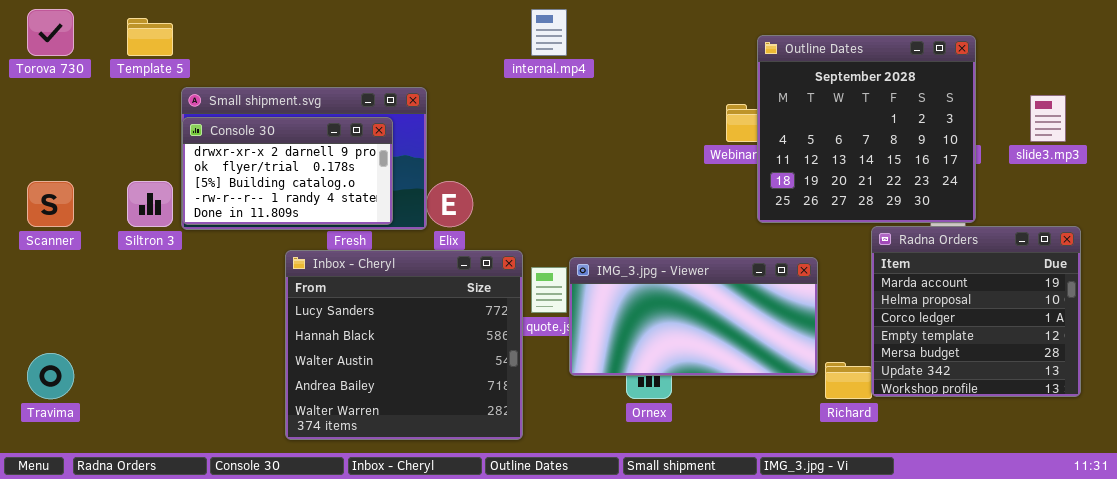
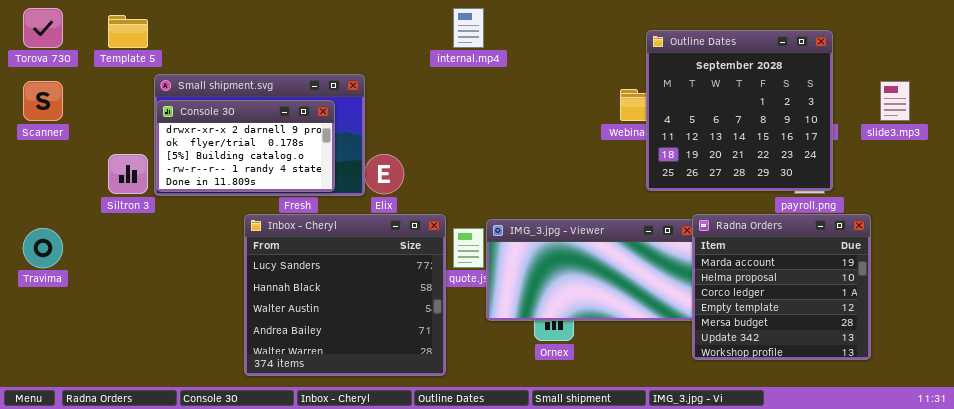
Scanner: [27,181,74,227] -> [23,81,63,121], moved
Radna Orders: [871,226,1081,397] -> [692,214,871,360], moved
Travima: [27,353,74,399] -> [23,228,63,268], moved

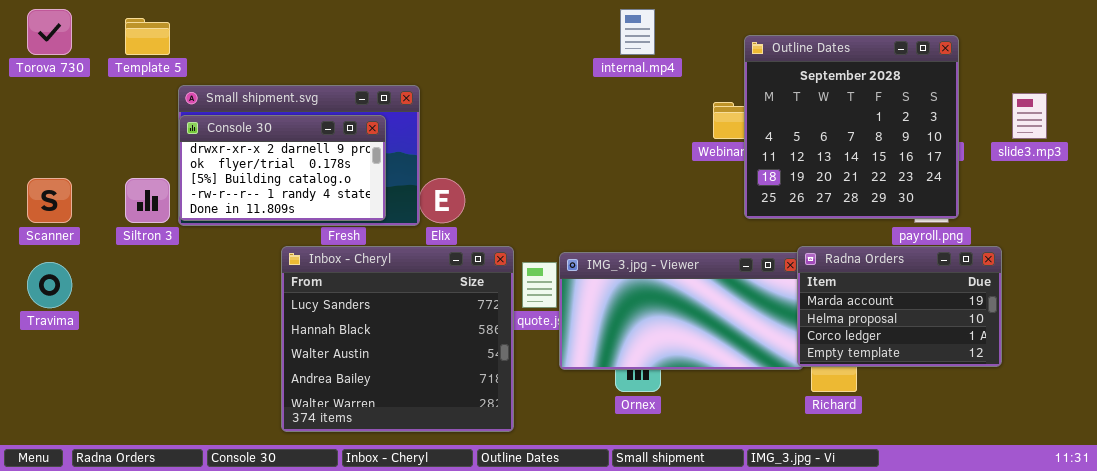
internal.mp4: [453,8,484,48] -> [620,9,655,55], moved
Scanner: [23,81,63,121] -> [27,178,72,223], moved
Radna Orders: [692,214,871,360] -> [797,246,1002,367], resized

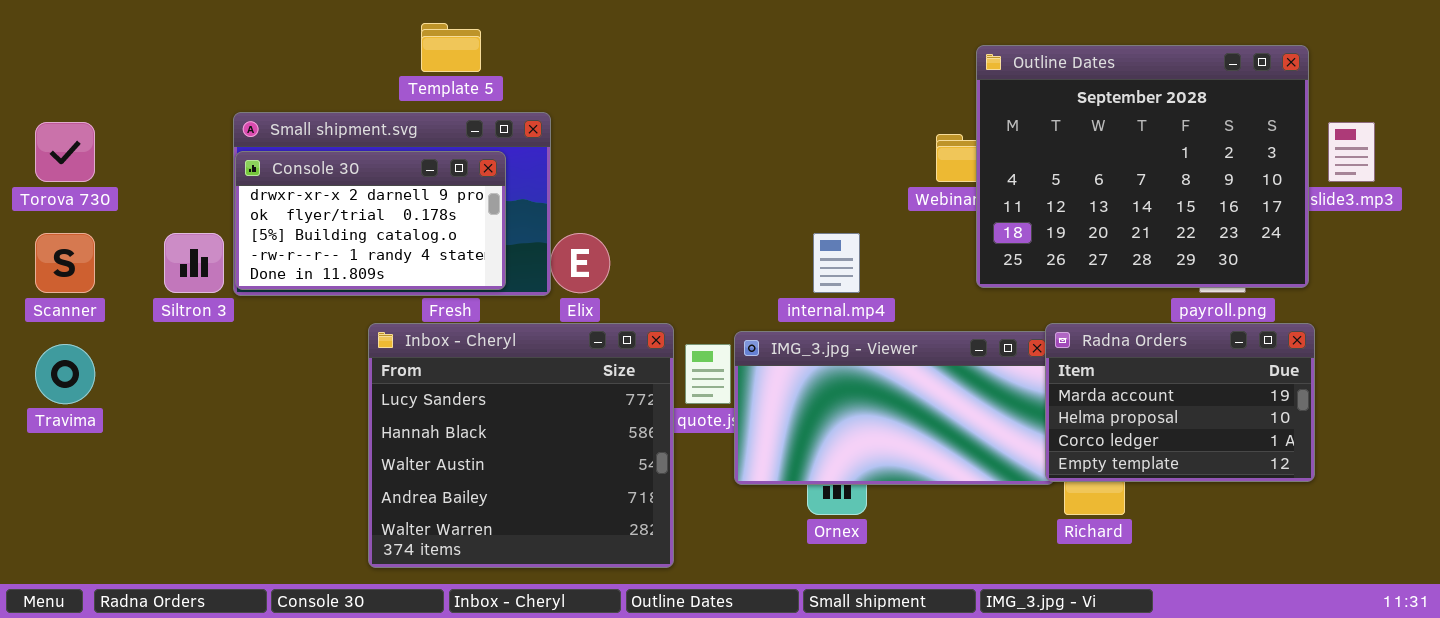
Torova 730: [27,9,72,55] -> [35,122,95,182], moved
internal.mp4: [620,9,655,55] -> [813,233,860,293], moved
Template 5: [125,18,170,55] -> [421,23,481,72], moved
Outline Dates: [744,35,959,219] -> [976,45,1309,288], resized

